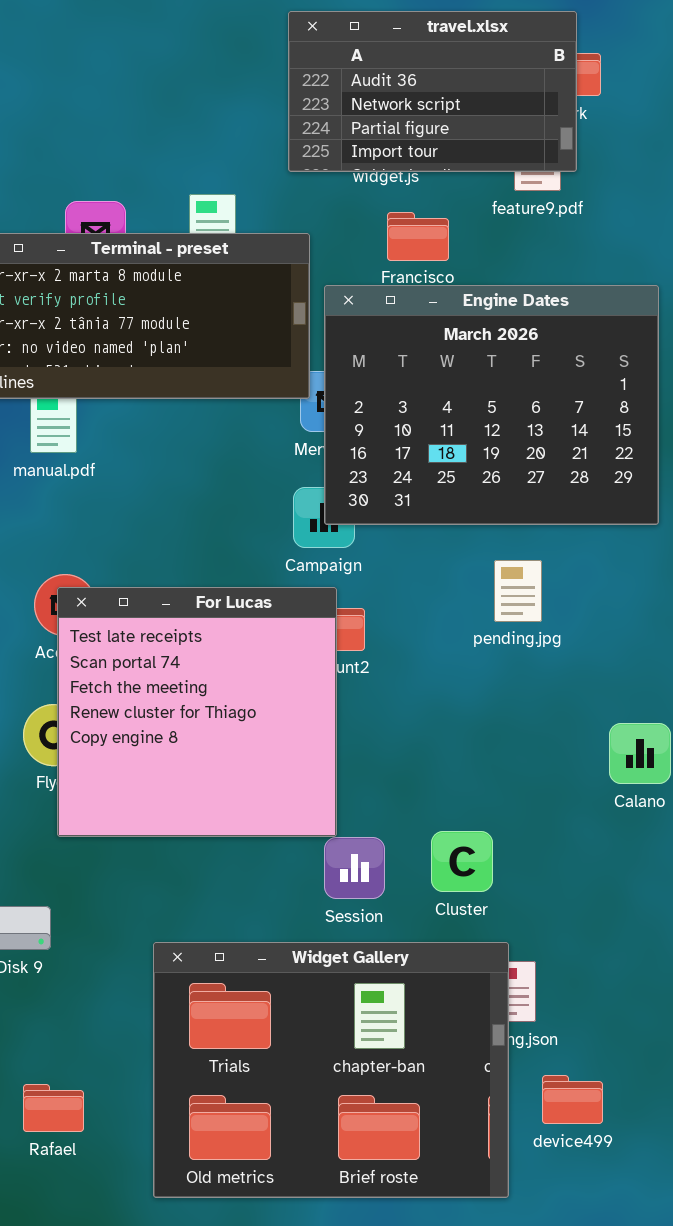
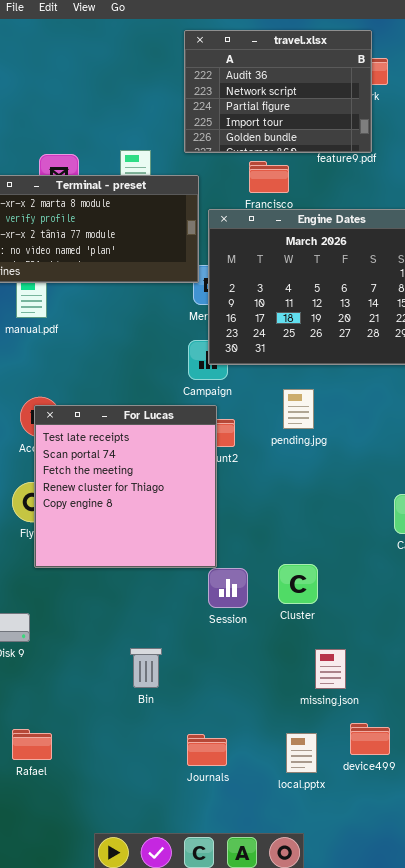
travel.xlsx: [288,11,577,172] -> [184,30,372,153], resized
pending.jpg: [494,560,542,622] -> [283,389,314,429], moved
Widget Gallery: [153,942,509,1198] -> none, closed

